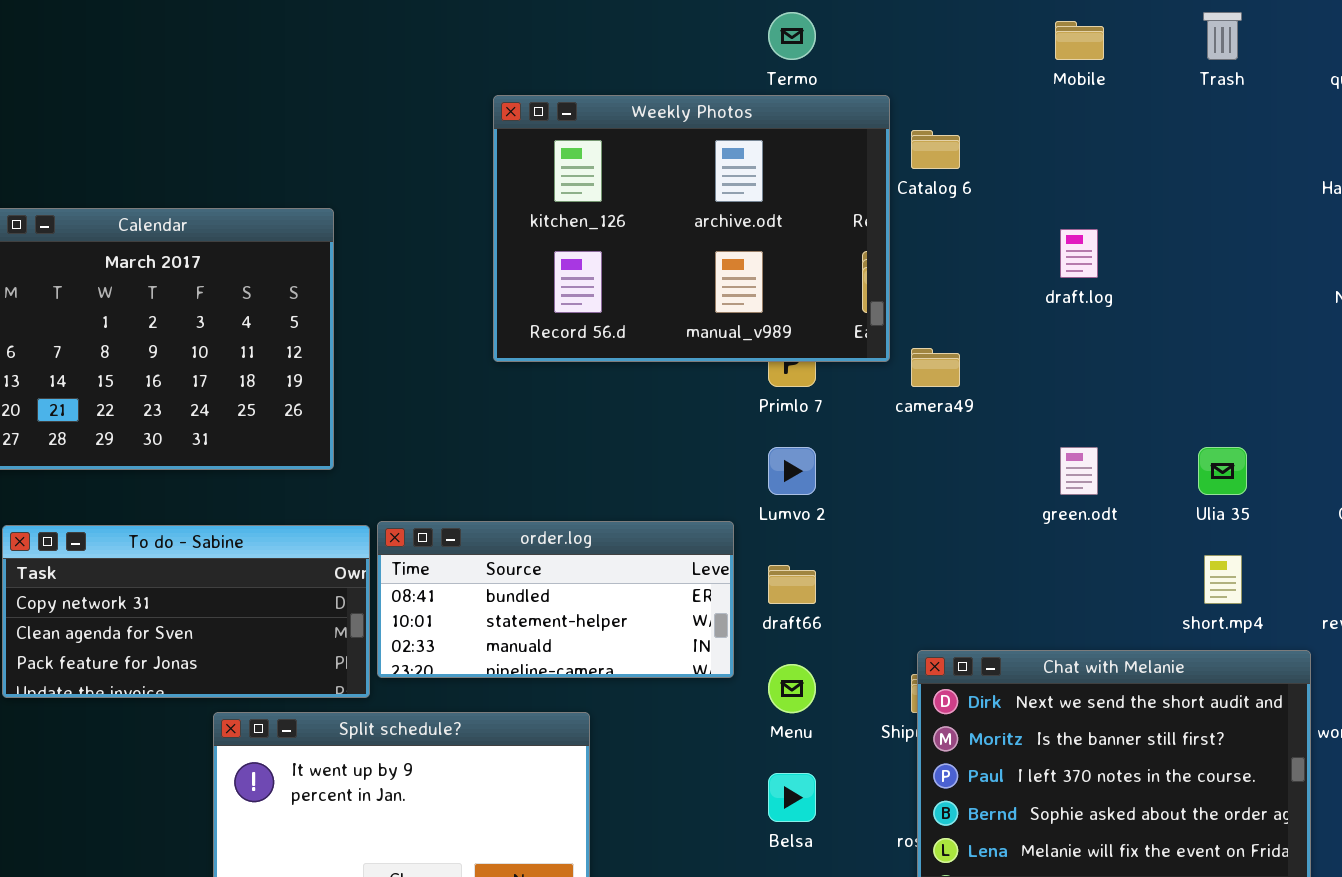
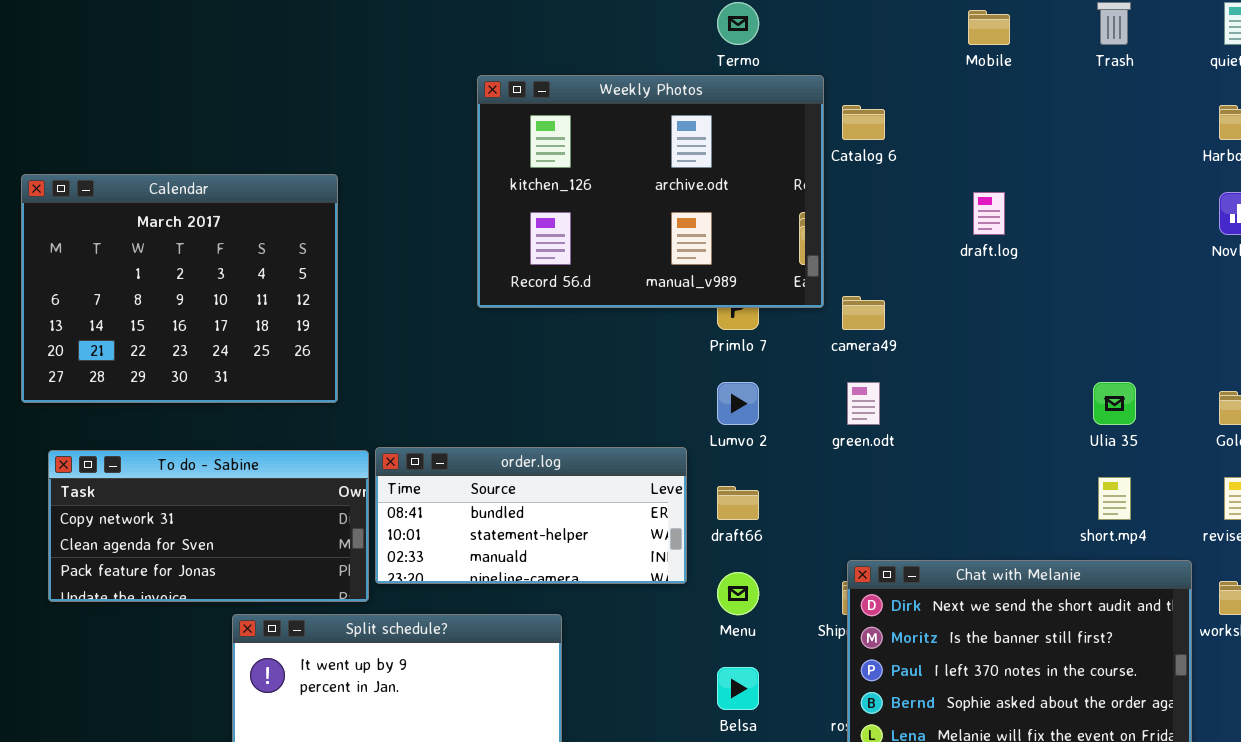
green.odt: [1060,447,1098,495] -> [847,382,880,425], moved

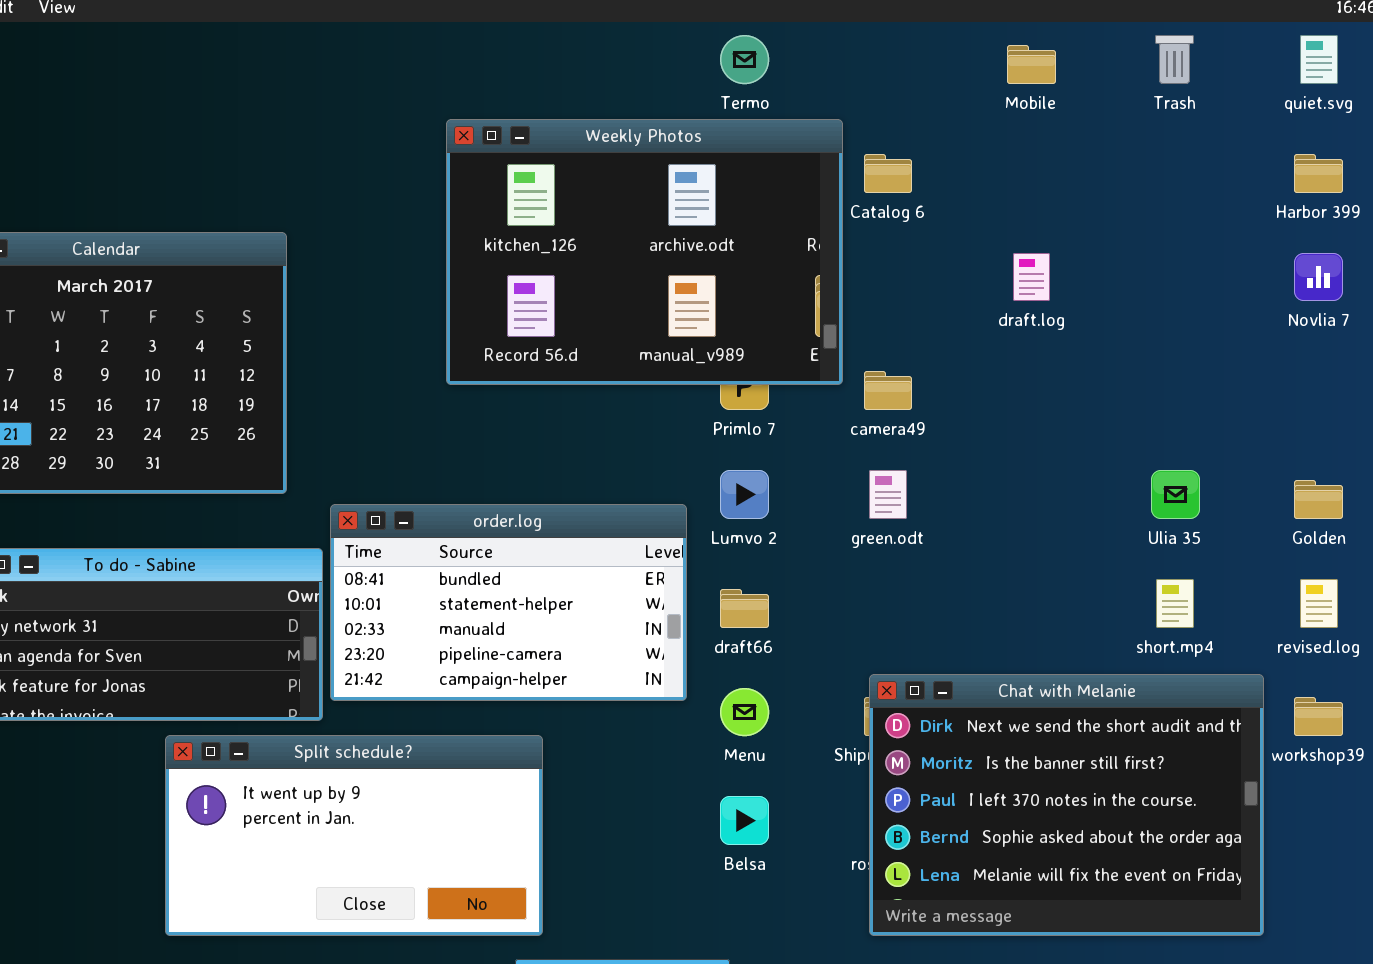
order.log: [375,447,687,584] -> [330,504,687,701], resized

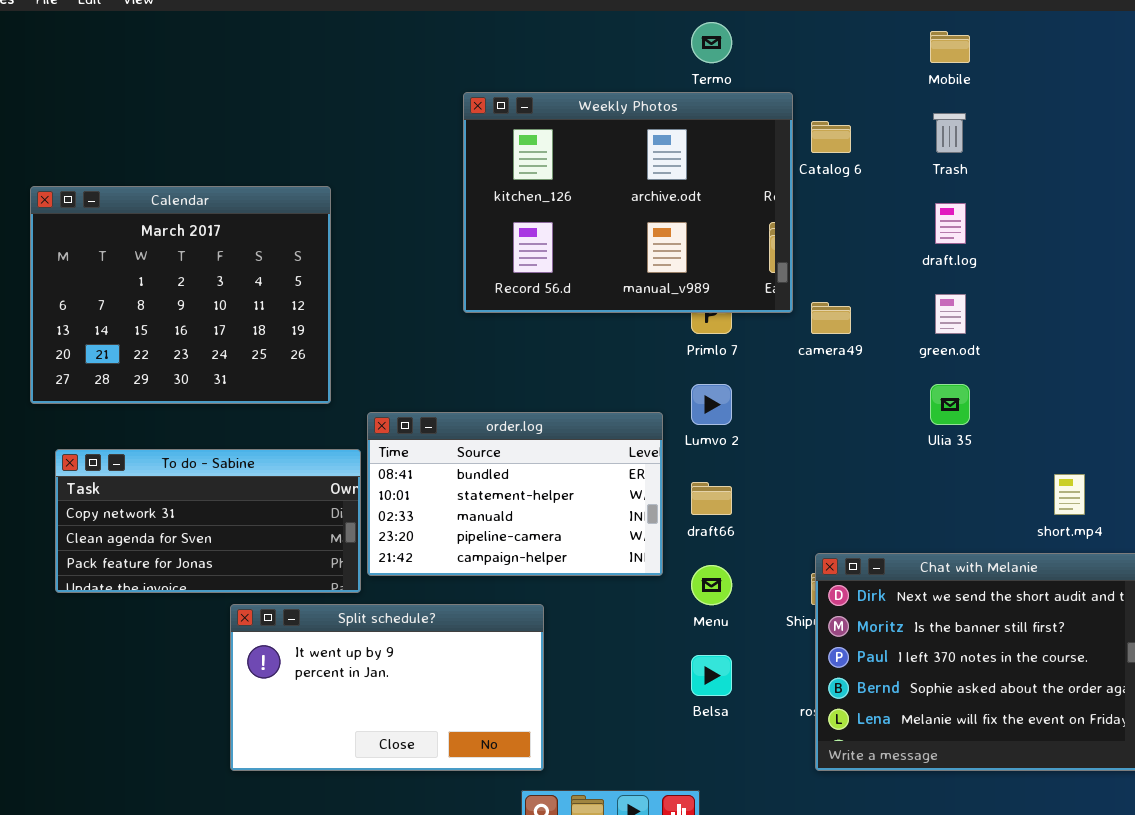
Trash: [1155,35,1194,84] -> [933,113,966,153], moved
green.odt: [869,470,907,519] -> [935,294,966,334], moved
Ulia 35: [1151,470,1200,519] -> [930,384,970,425], moved

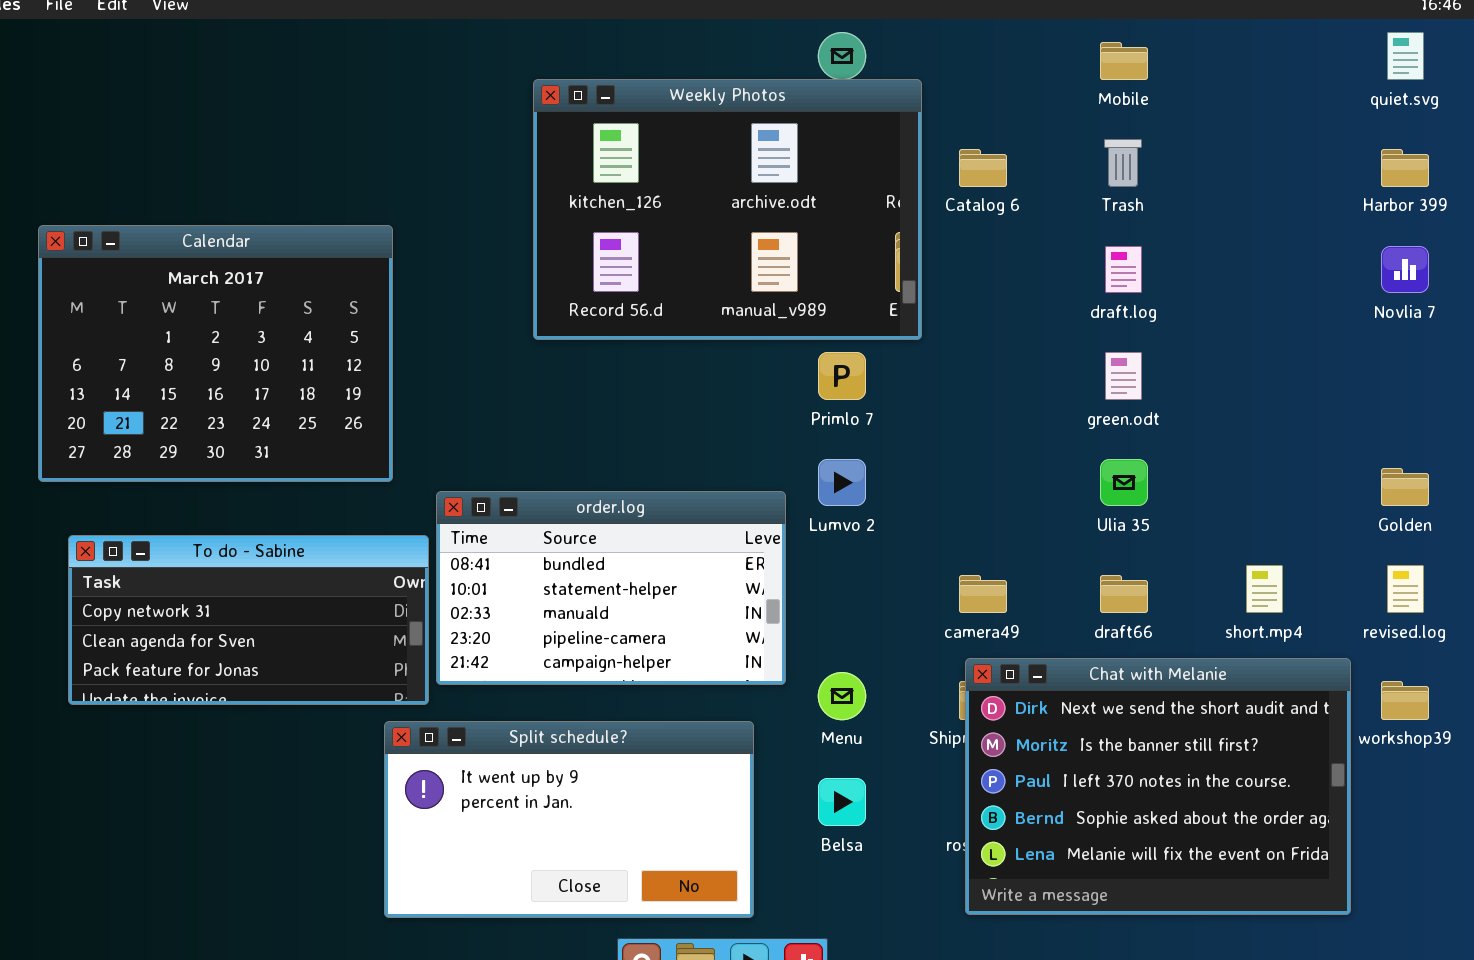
Weekly Photos: [463,92,793,313] -> [533,79,922,340], moved
camera49: [811,302,851,334] -> [959,575,1007,613], moved
draft66: [691,482,732,515] -> [1100,575,1148,613], moved
Split schedule?: [230,604,544,771] -> [384,721,754,918], moved

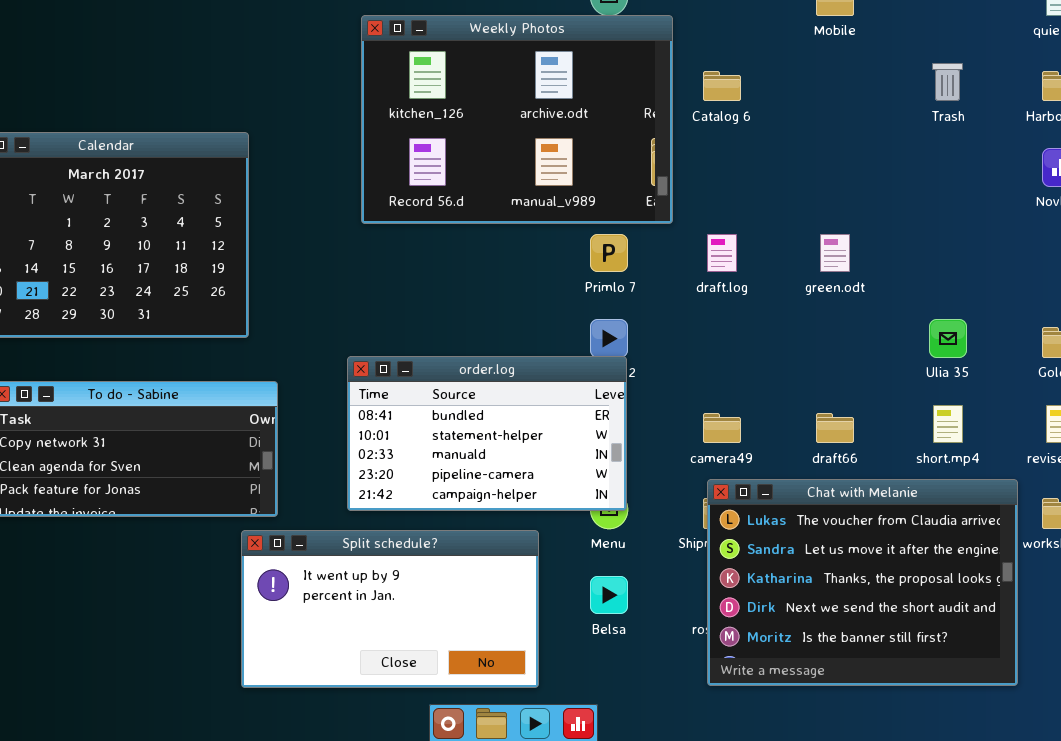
Trash: [1104,139,1142,187] -> [932,63,963,101], moved
draft.log: [1105,246,1142,293] -> [707,234,737,272], moved
Ulia 35: [1100,459,1148,506] -> [929,319,967,358], moved
order.log: [436,491,786,685] -> [347,356,627,511], moved
Chat with Melanie: [965,658,1351,915] -> [707,479,1018,686], scrolled up 3 rows

